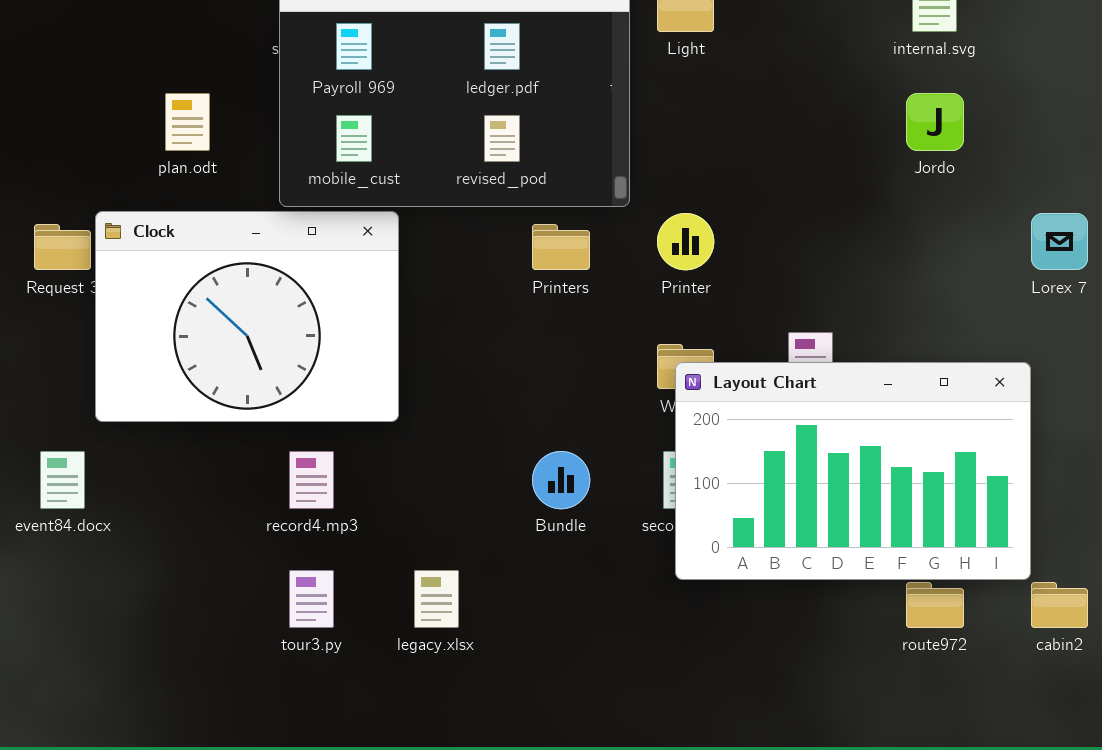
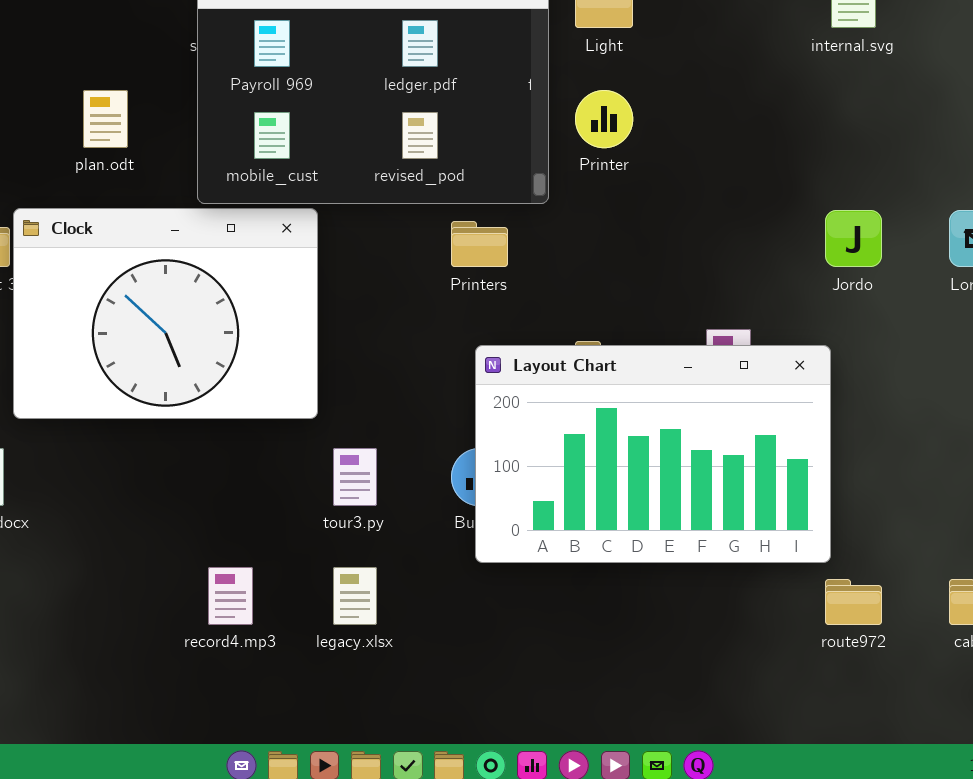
Jordo: [906,93,964,151] -> [825,210,882,267], moved
Printer: [657,213,714,270] -> [575,90,633,148], moved
Layout Chart: [675,362,1031,580] -> [475,345,831,563], moved
record4.mp3: [289,451,334,509] -> [208,567,253,625], moved
tour3.py: [289,570,334,628] -> [333,448,377,506], moved

